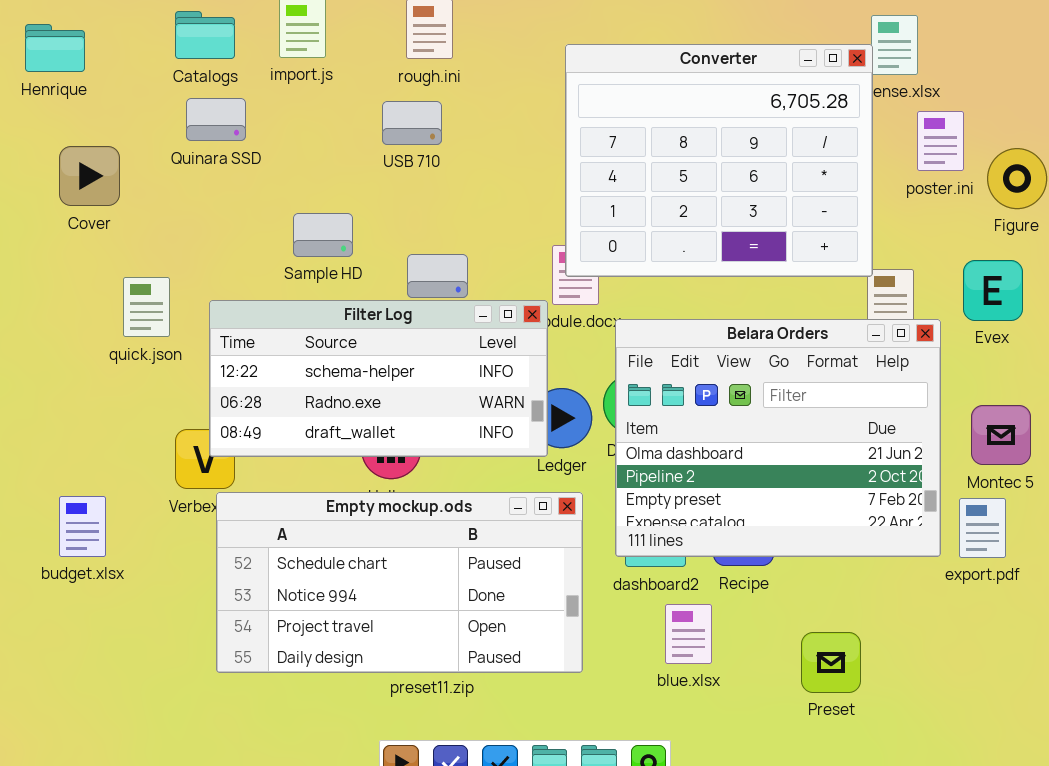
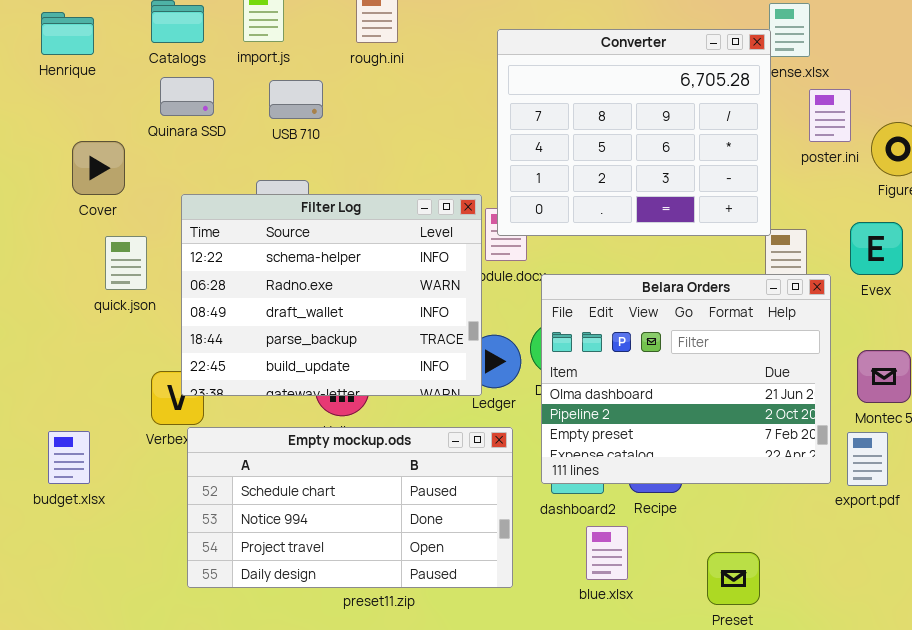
Henrique: [25,24,85,72] -> [41,12,94,55], moved
USB 710: [382,101,442,145] -> [269,80,323,119], moved
Cover: [59,146,120,206] -> [72,141,125,195], moved
Filter Log: [209,300,548,457] -> [181,194,482,396], resized

